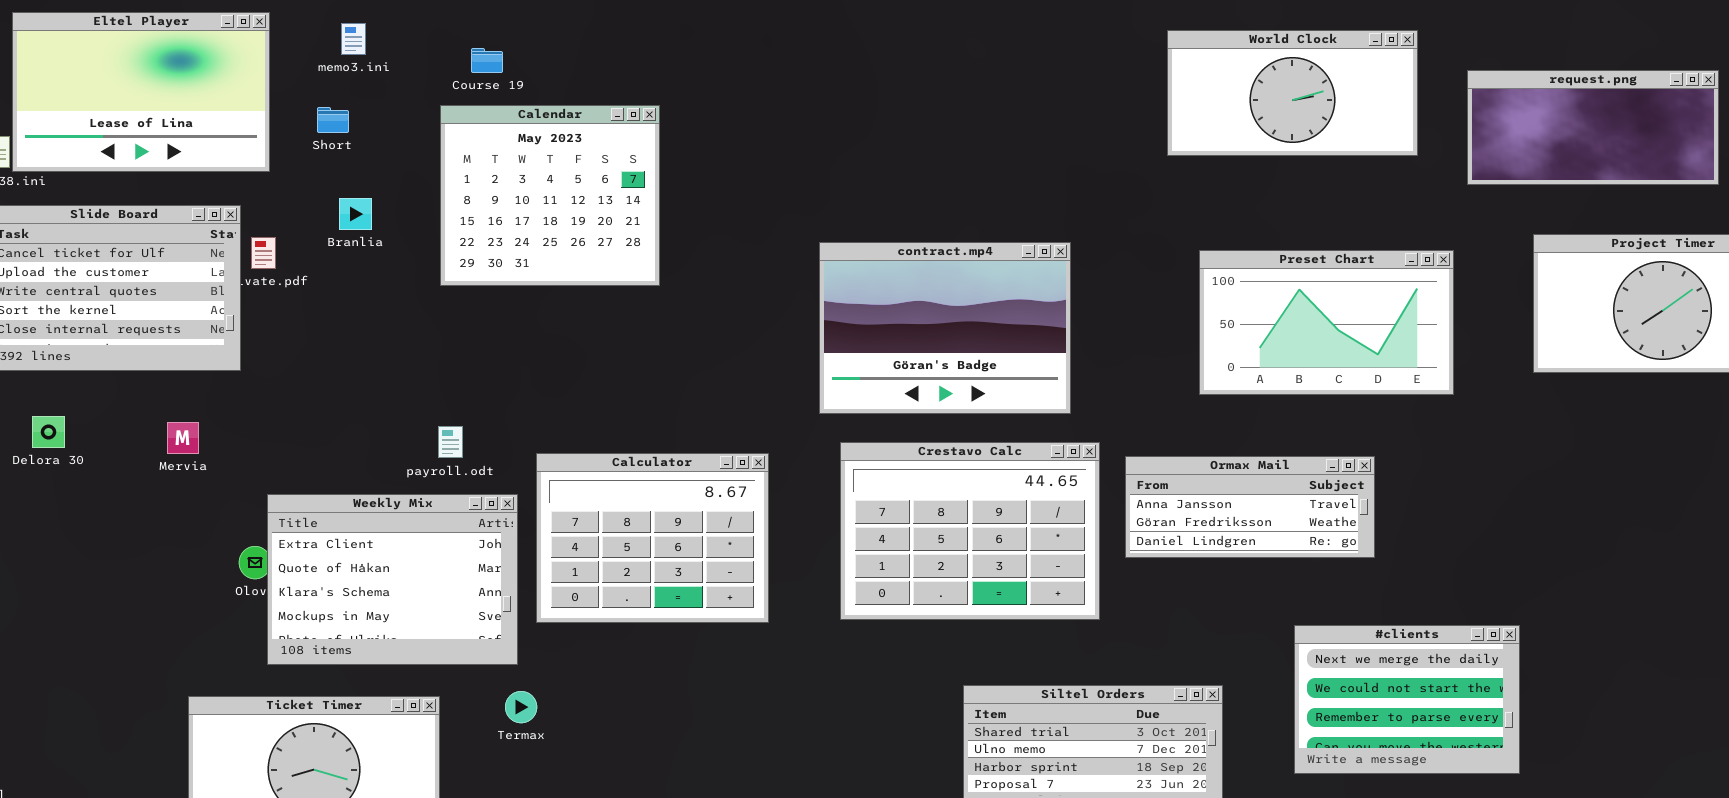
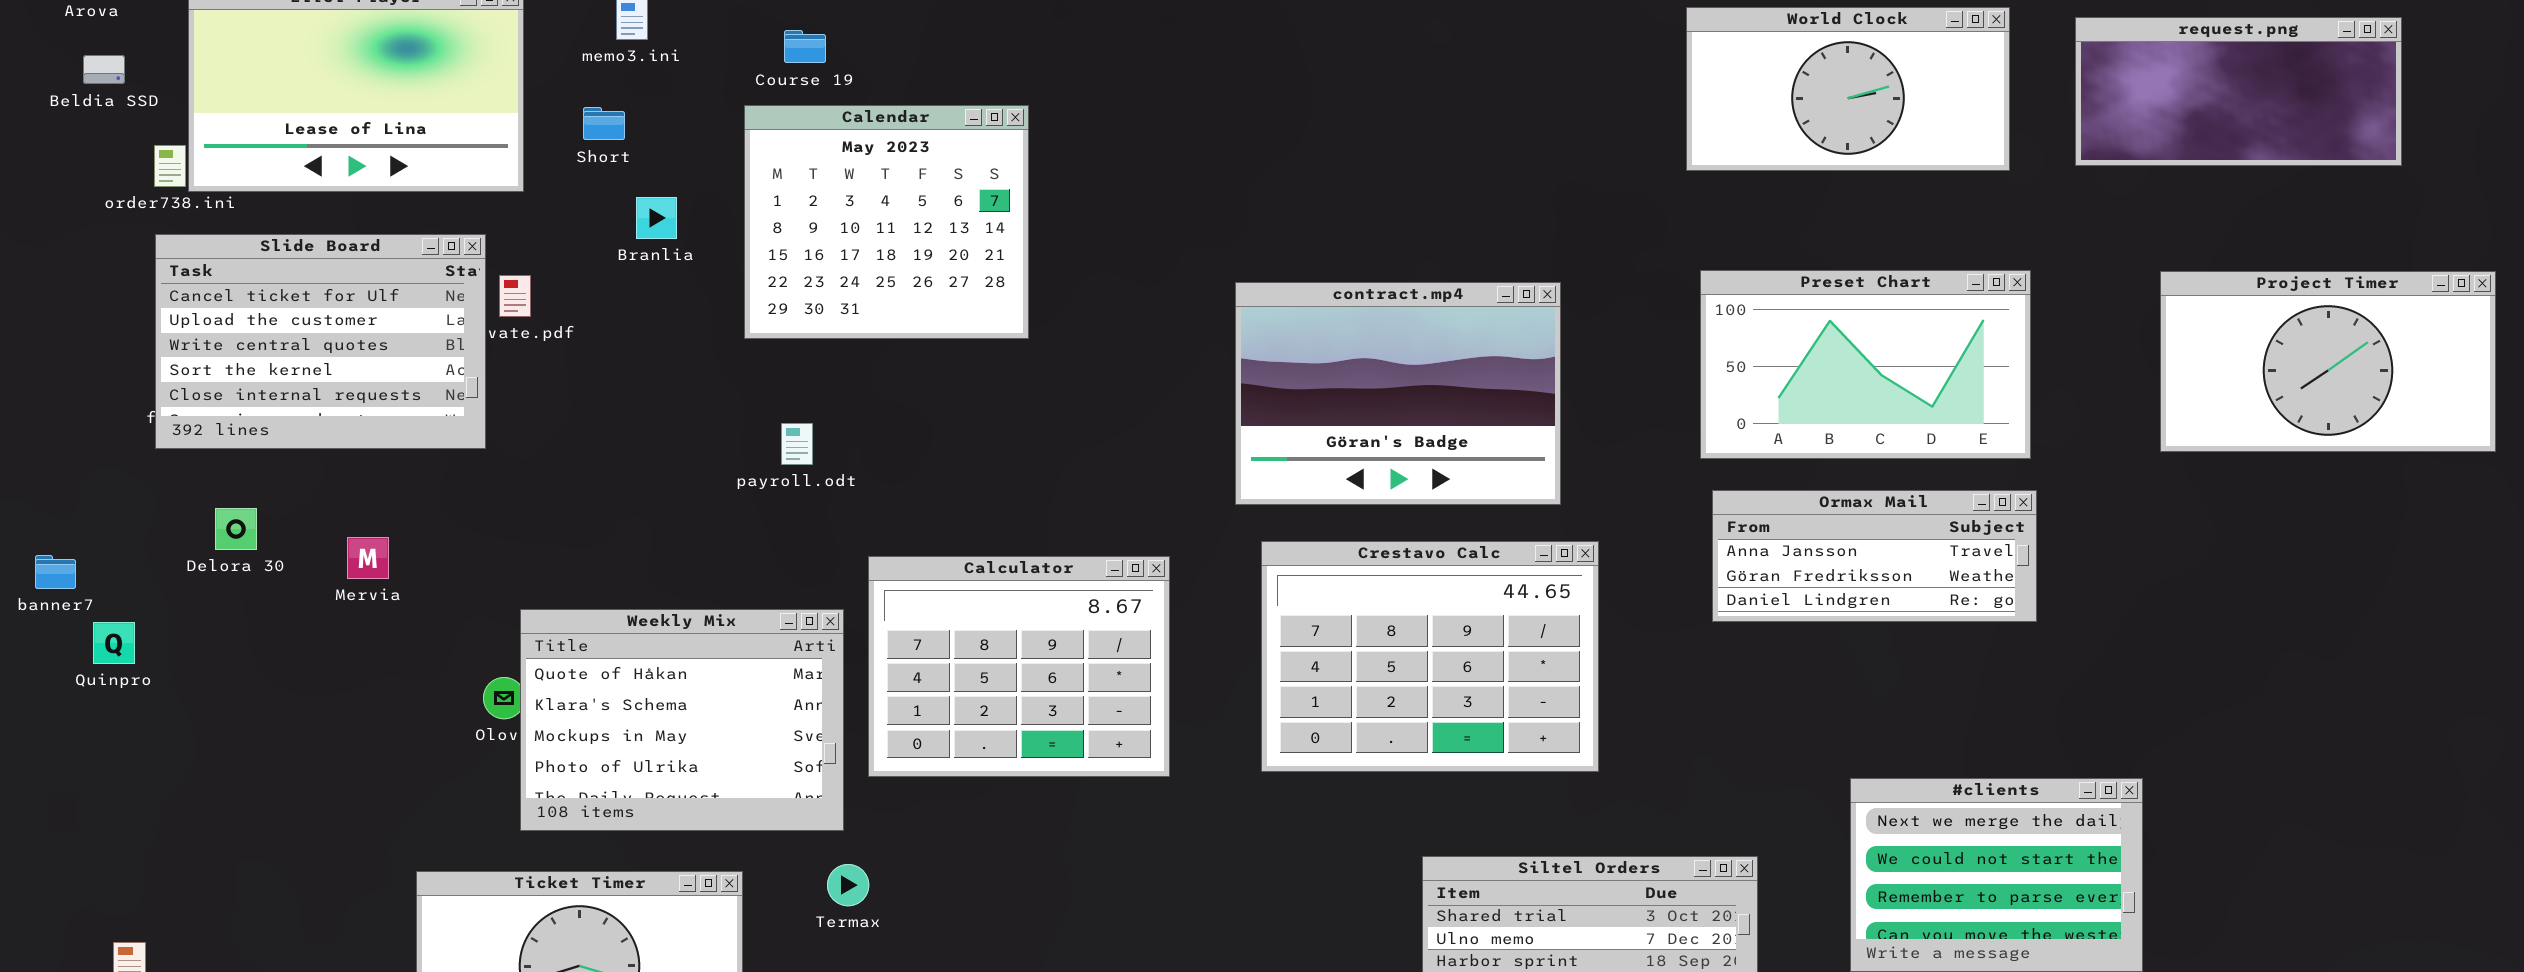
request.png: [1467,70,1719,185] -> [2075,17,2402,166], moved
Branlia: [339,198,372,230] -> [636,197,677,239], moved
Preset Chart: [1199,250,1454,395] -> [1700,270,2031,459], moved
Mervia: [167,422,199,454] -> [347,537,389,579], moved
payroll.odt: [438,426,463,458] -> [781,423,813,465], moved
Ormax Mail: [1125,456,1375,558] -> [1712,490,2037,622], moved
Weekly Mix: [267,494,518,665] -> [520,609,844,831], scrolled down 1 row

